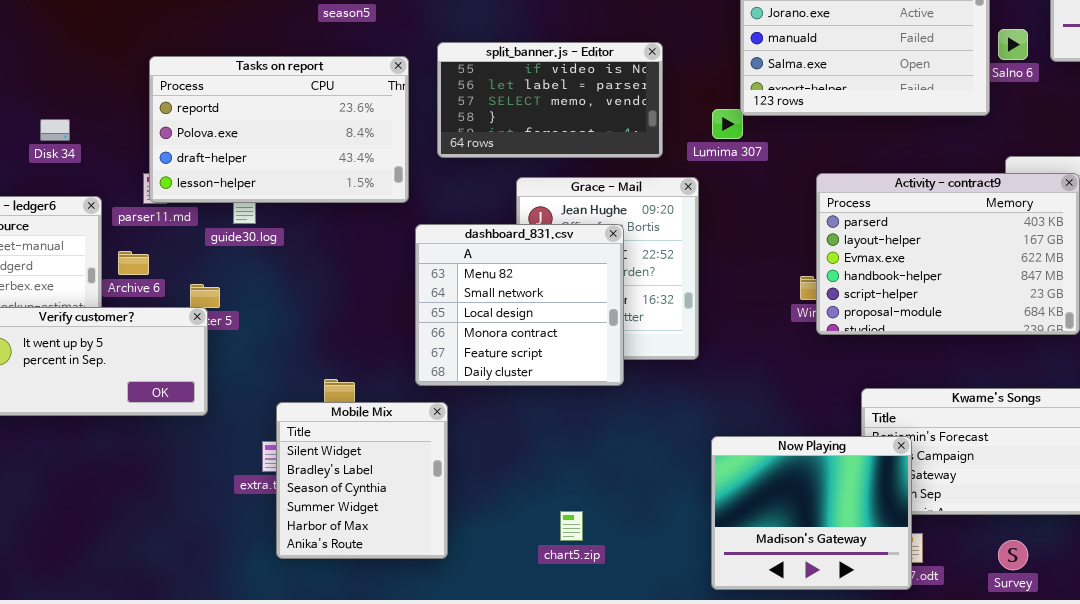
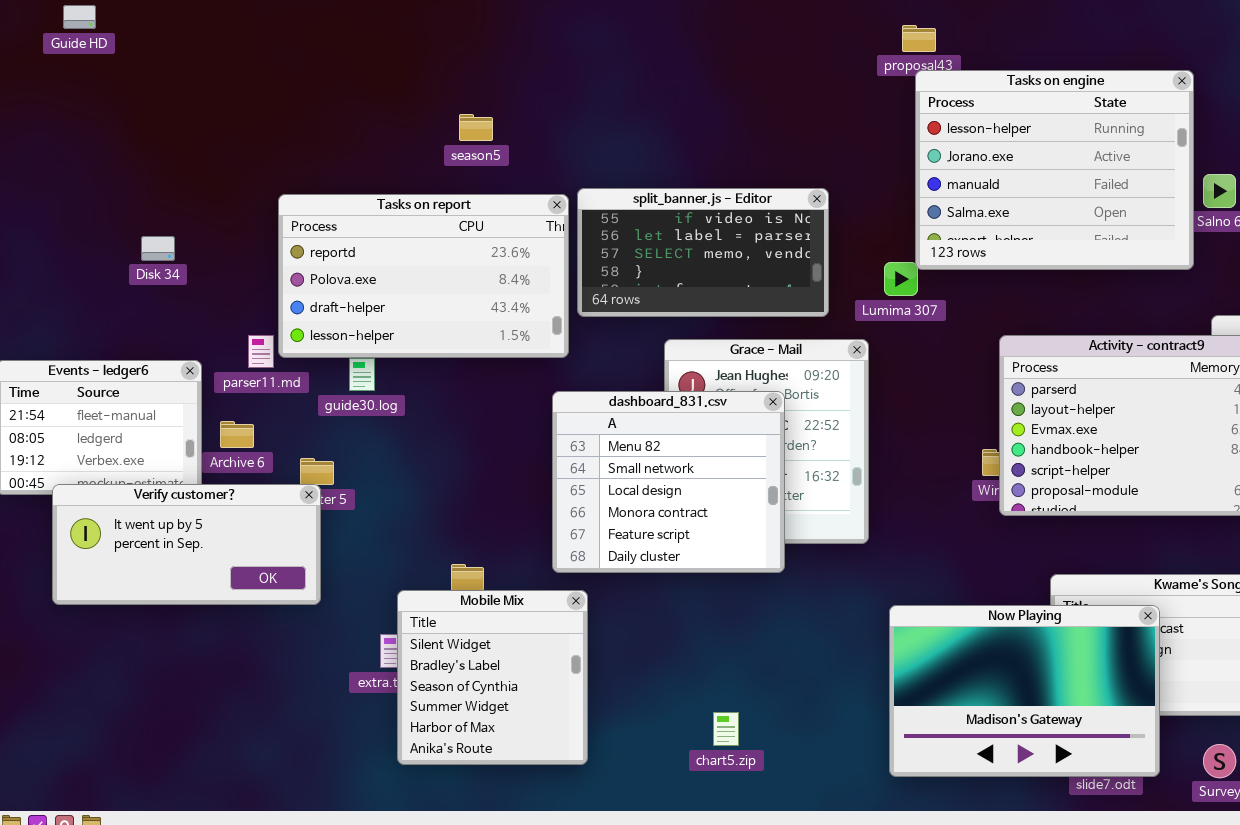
Tasks on report: [149,56,409,203] -> [278,194,569,358], moved
Disk 34: [40,119,70,141] -> [141,236,175,261], moved
Now Playing: [711,436,912,590] -> [889,605,1160,777], moved, resized

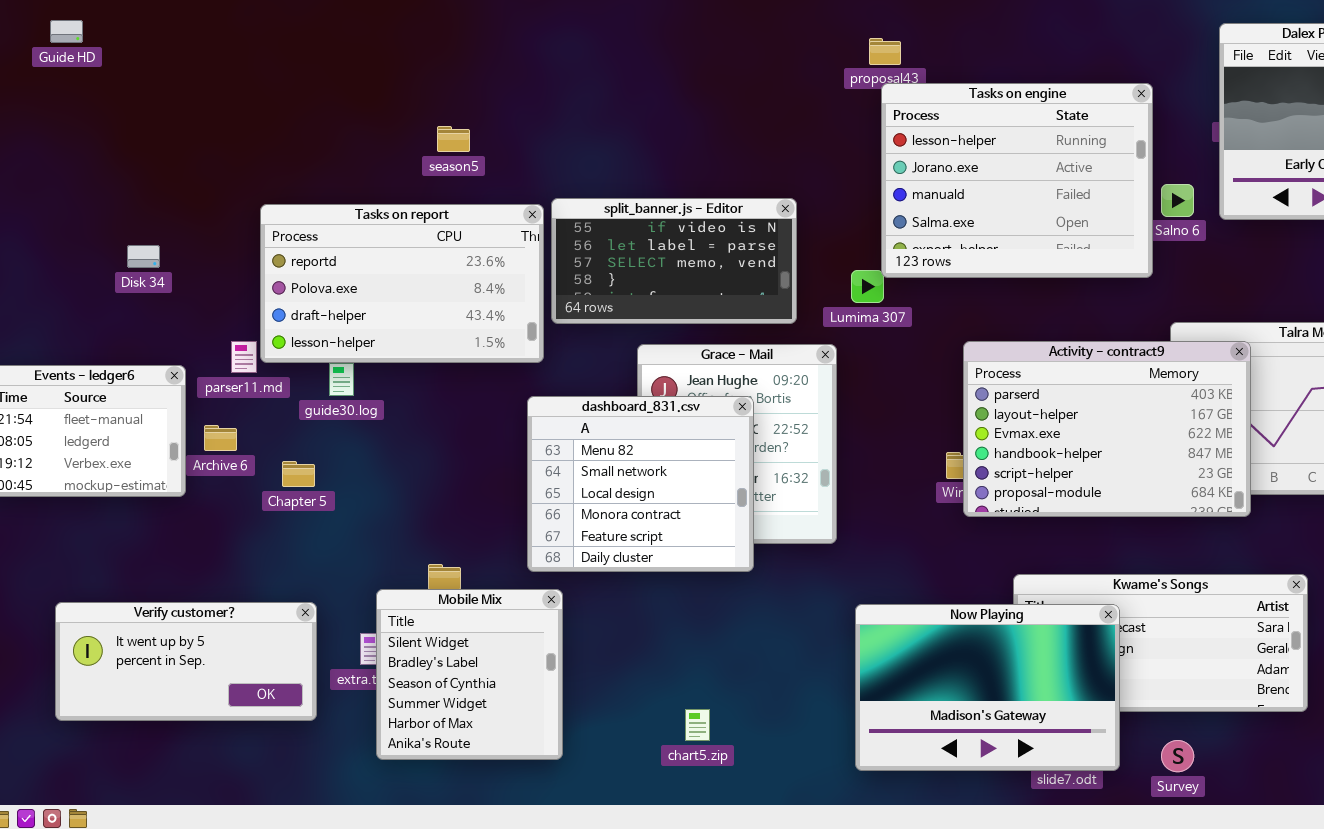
Verify customer?: [52,484,321,605] -> [55,602,317,721], moved

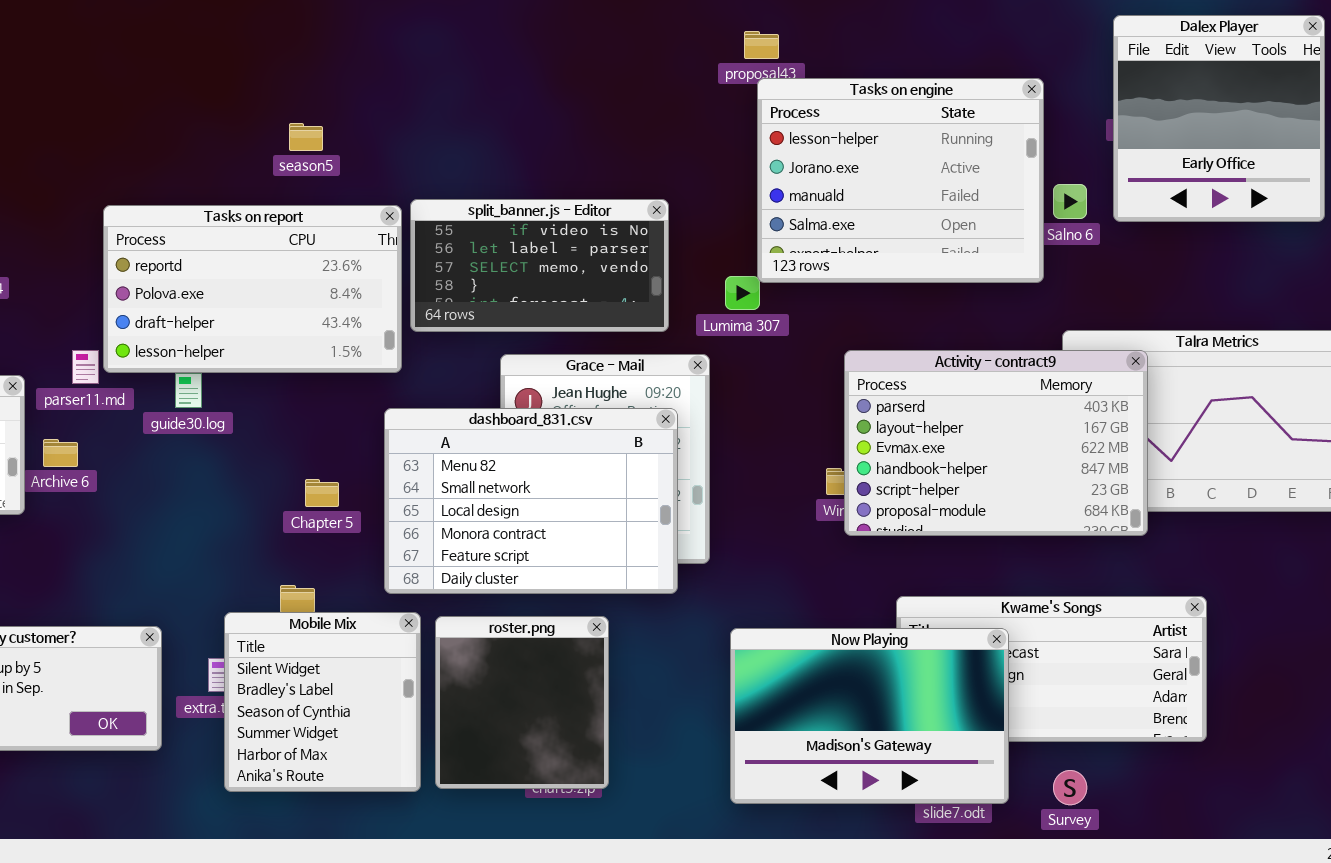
dashboard_831.csv: [527,396,754,572] -> [384,408,678,594], resized
Chapter 5: [282,461,315,487] -> [305,479,339,507], moved
roster.png: none -> [435,616,609,789], opened

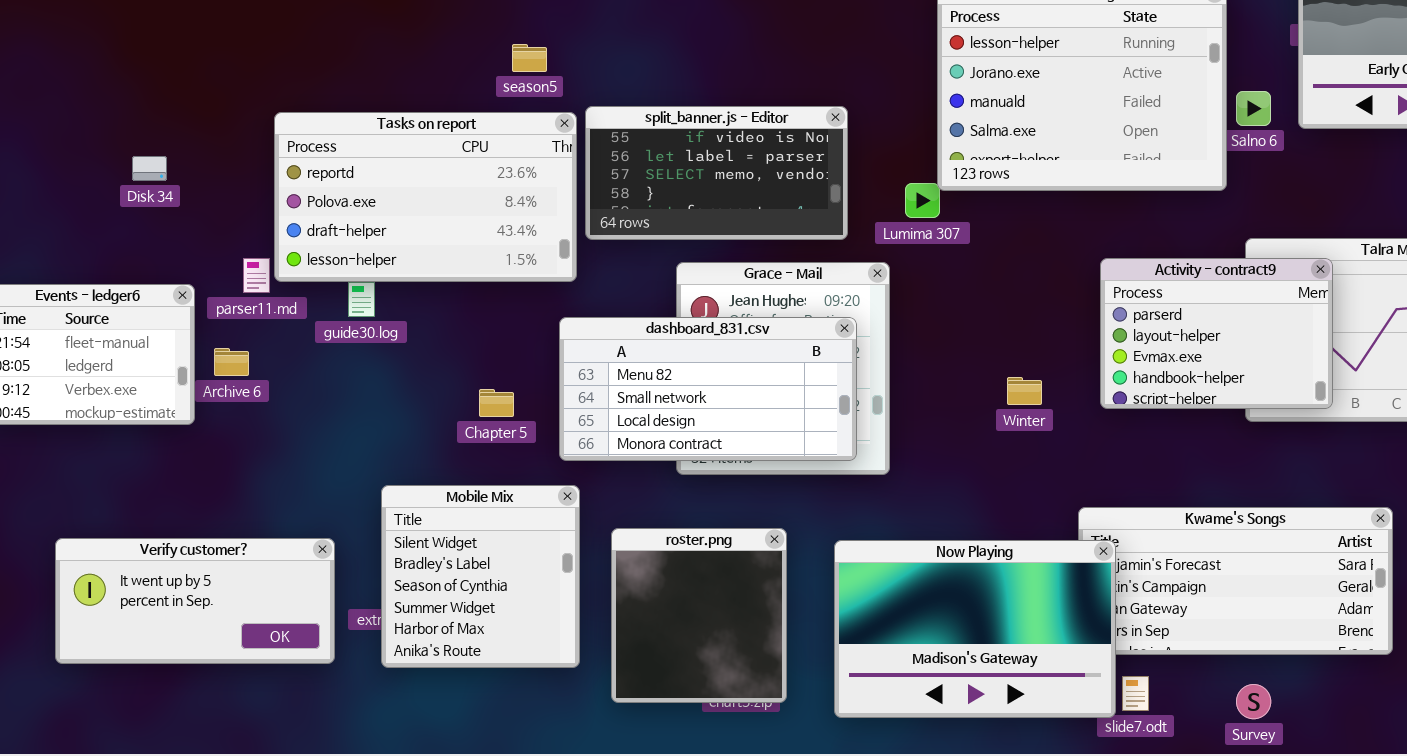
season5: [289,123,323,151] -> [512,44,547,72], moved
Activity - contract9: [844,350,1148,536] -> [1100,258,1333,409], resized
dashboard_831.csv: [384,408,678,594] -> [559,317,857,461], resized
Mobile Mix: [224,612,421,792] -> [381,485,580,668], moved
Now Playing: [730,628,1009,804] -> [834,540,1116,718], moved

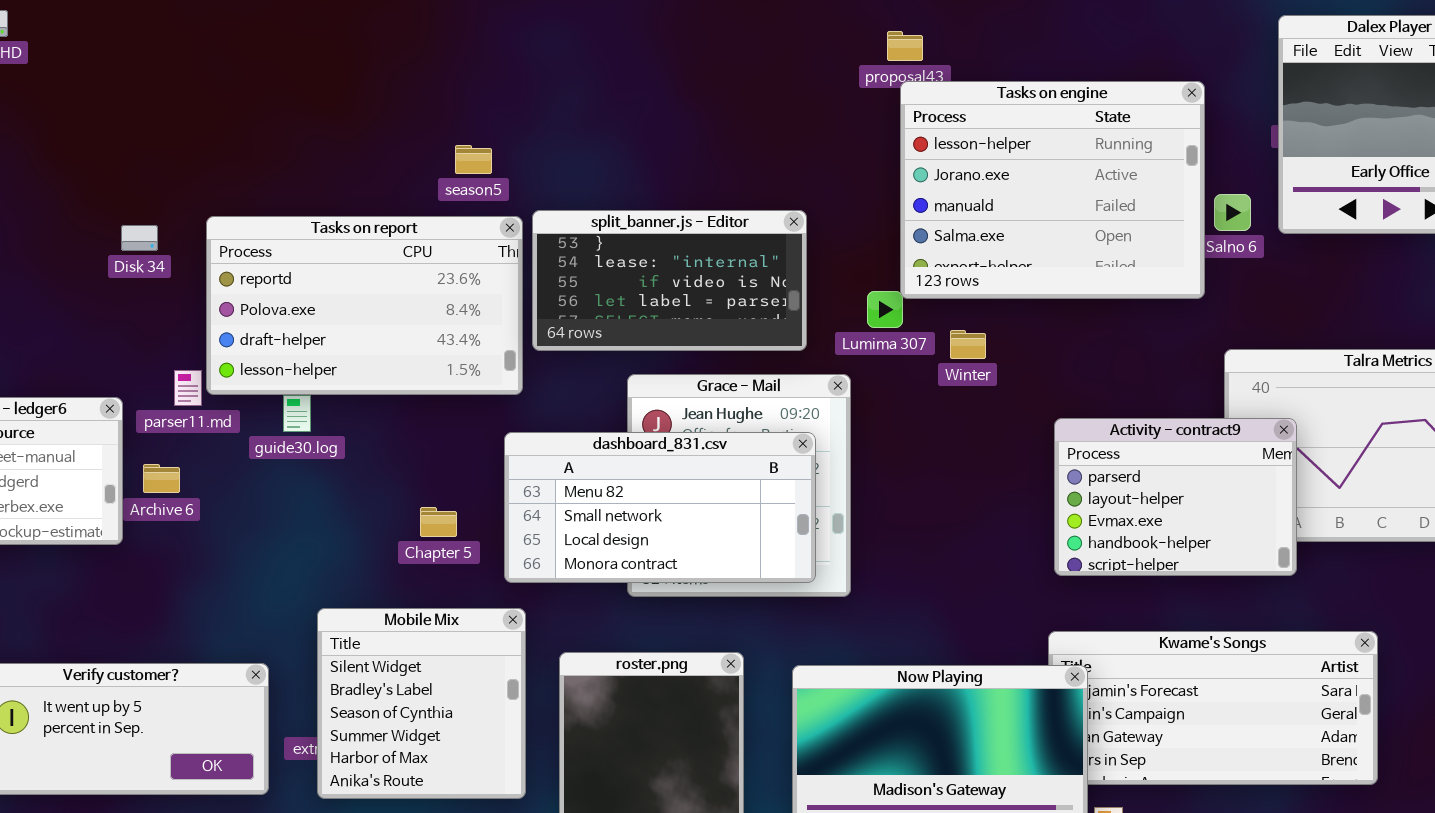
split_banner.js - Editor: [585,106,848,240] -> [532,210,807,351], scrolled up 2 rows
Disk 34: [132,156,167,181] -> [121,225,158,251], moved
Activity - contract9: [1100,258,1333,409] -> [1054,418,1297,576], moved
Winter: [1007,377,1042,405] -> [950,330,986,359], moved

